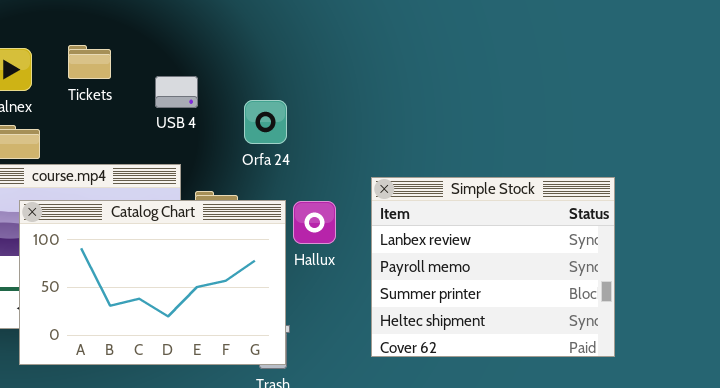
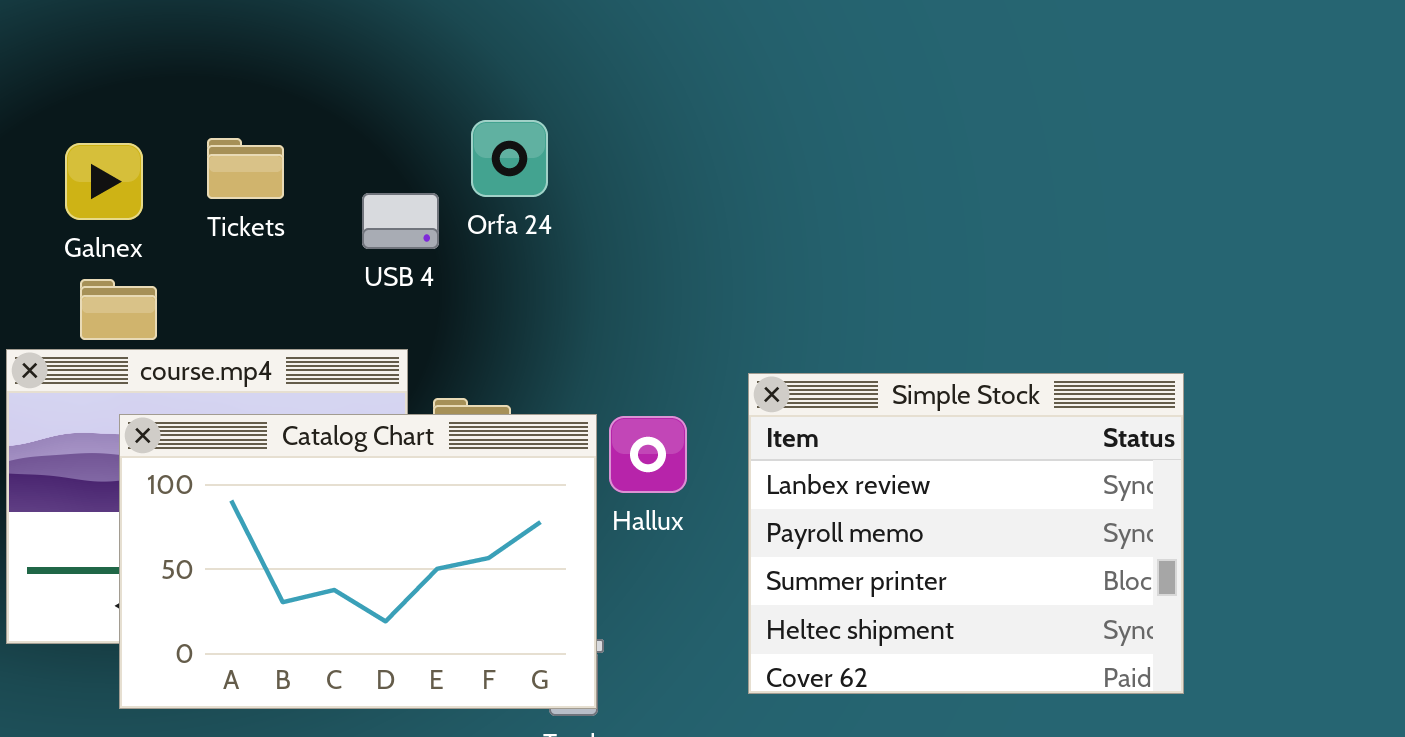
Orfa 24: [244,100,287,144] -> [471,120,548,197], moved

